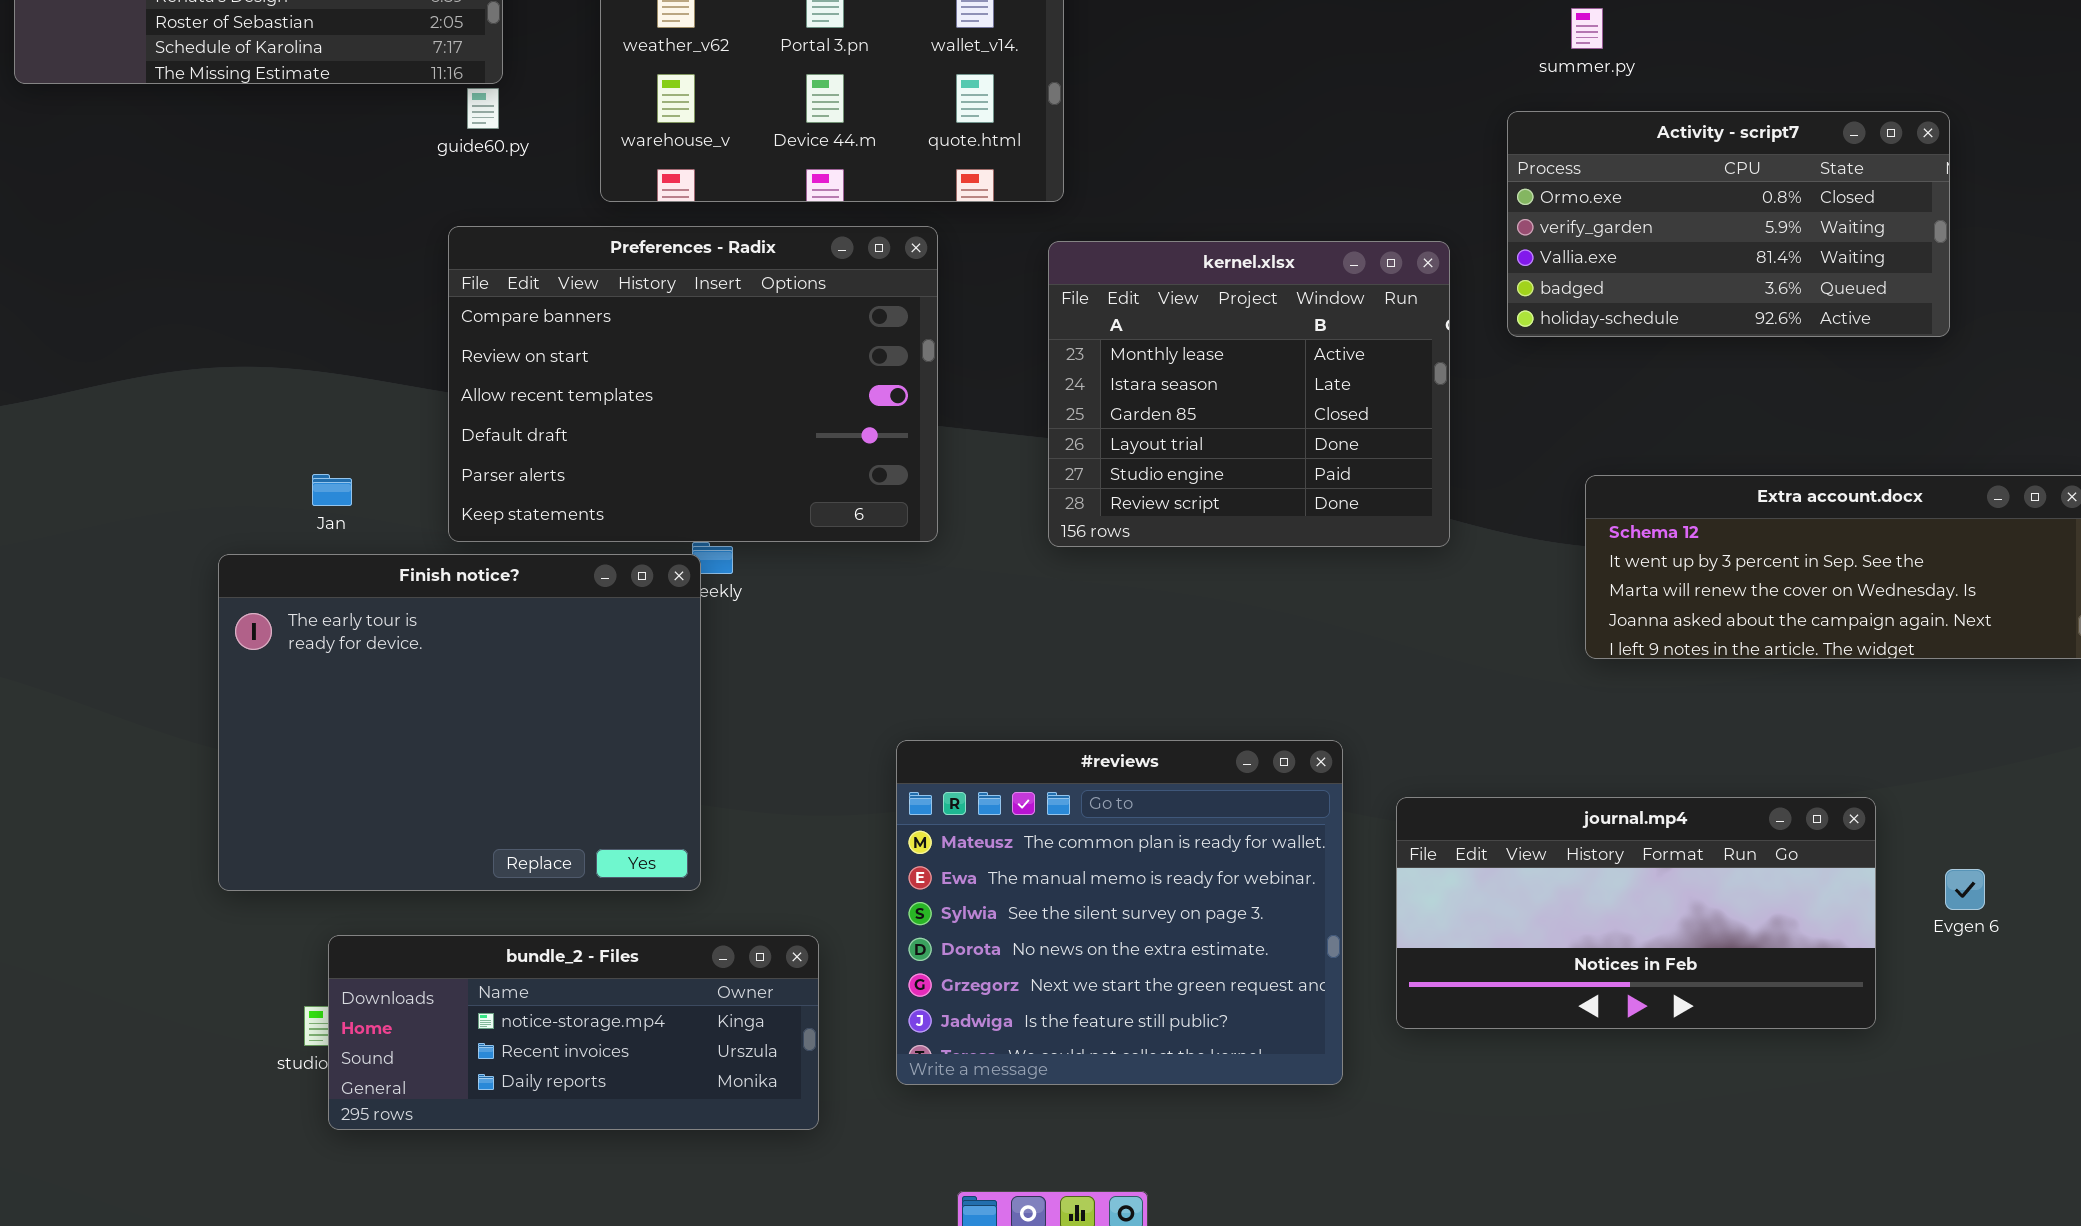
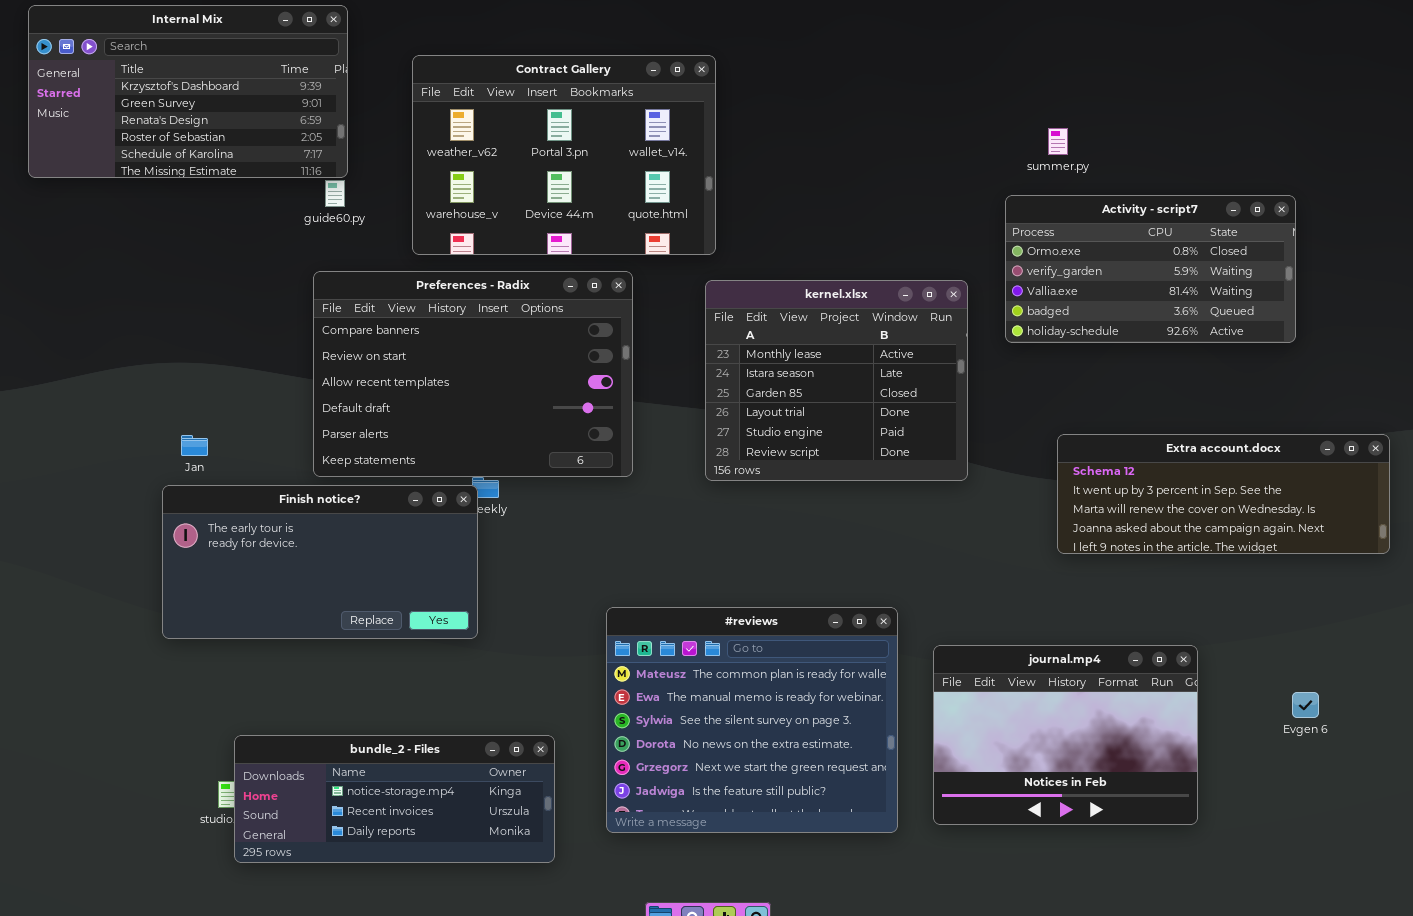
Jan: [312,474,352,506] -> [181,435,208,456], moved
Finish notice?: [218,554,701,891] -> [162,485,478,639], resized
journal.mp4: [1396,797,1876,1029] -> [933,645,1198,825], resized

